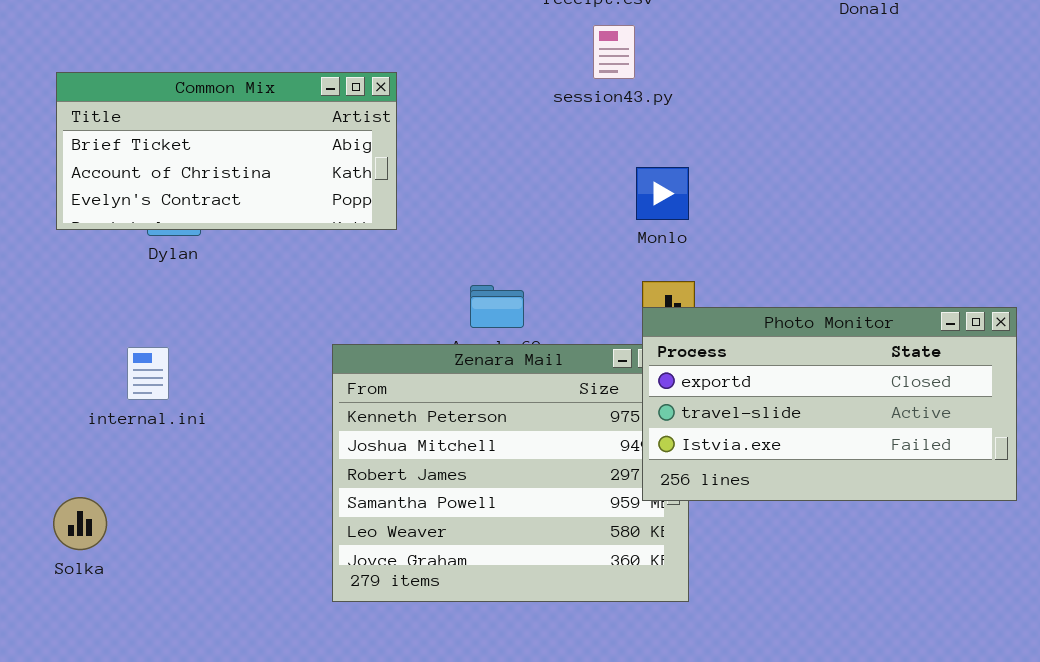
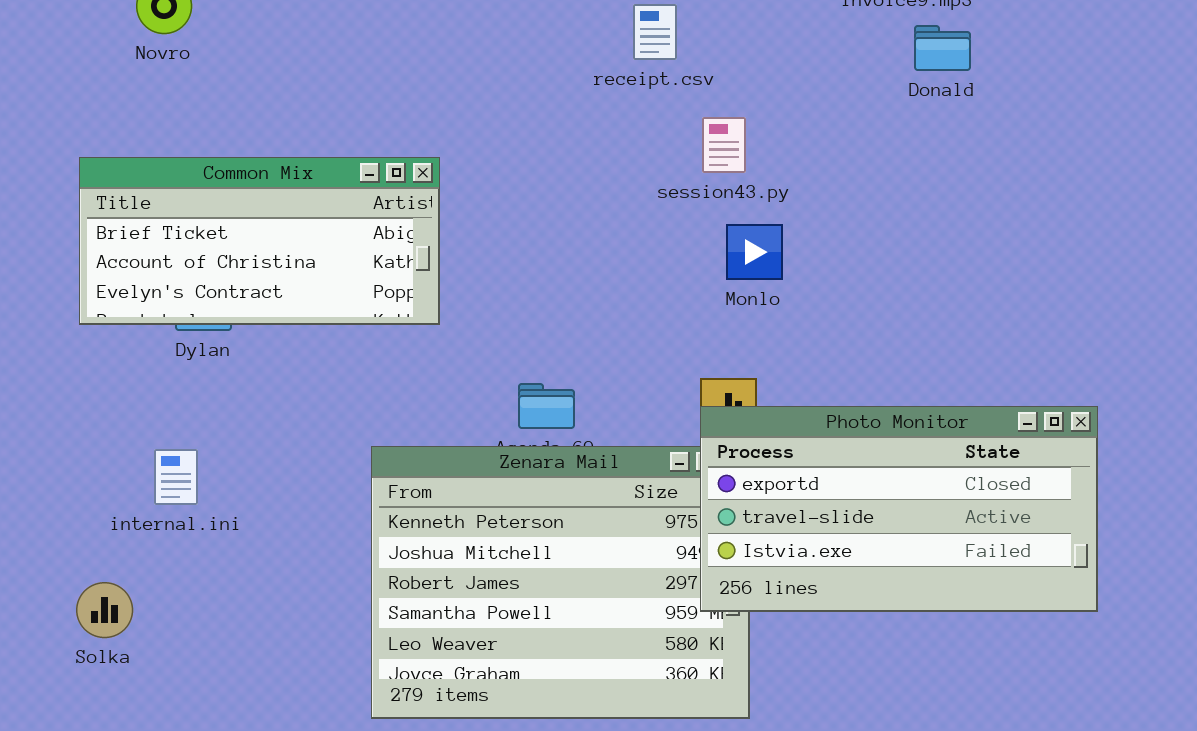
session43.py: [593,25,635,79] -> [702,117,746,173], moved
Monlo: [636,167,689,220] -> [726,224,783,280], moved
Solka: [53,497,107,550] -> [76,582,133,638], moved

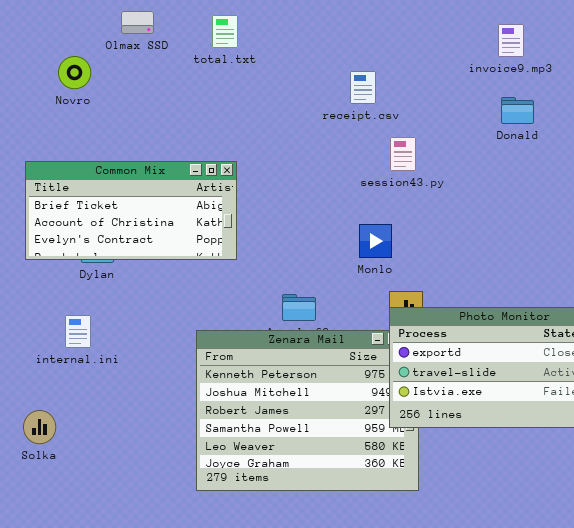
Donald: [914,25,971,71] -> [501,97,534,124], moved
Monlo: [726,224,783,280] -> [359,224,392,258], moved
internal.ini: [154,449,198,505] -> [65,315,91,348], moved

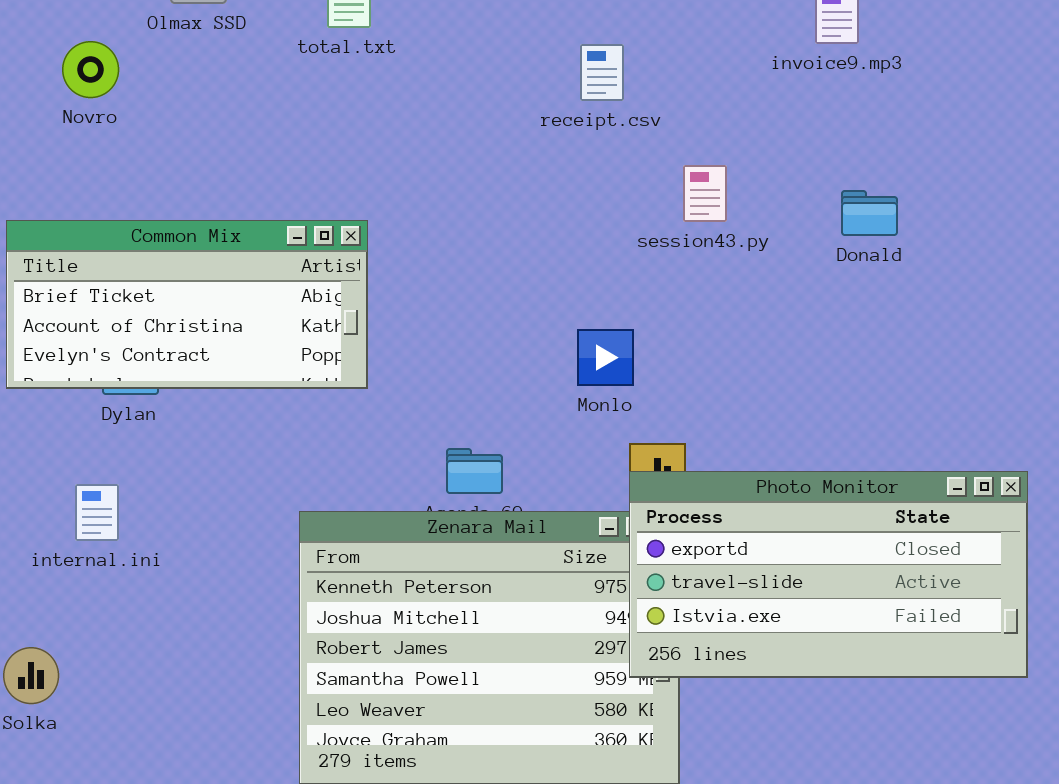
receipt.csv: [350,71,376,104] -> [580,44,624,101], moved
Donald: [501,97,534,124] -> [841,190,898,236], moved
session43.py: [390,137,416,171] -> [683,165,727,222], moved

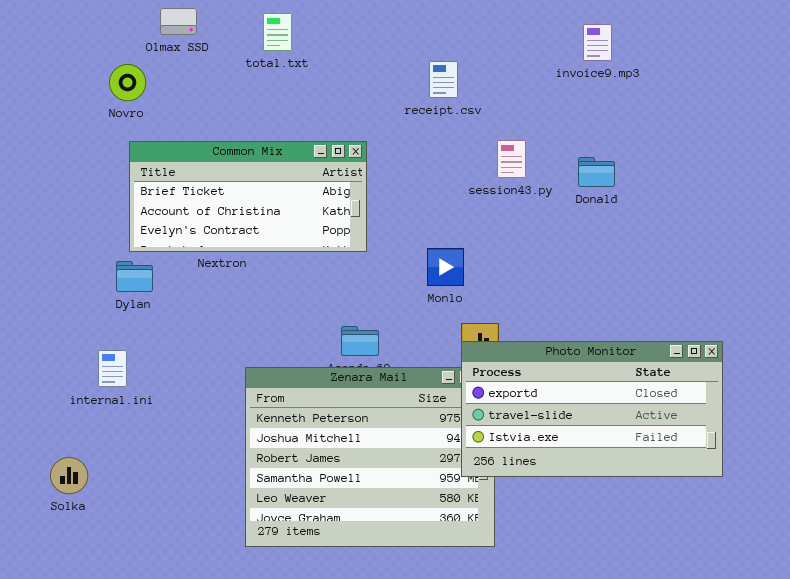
Novro: [62,41,119,98] -> [109,64,146,101], moved
Donald: [841,190,898,236] -> [578,157,615,187], moved
Common Mix: [6,220,368,389] -> [129,141,367,252], moved

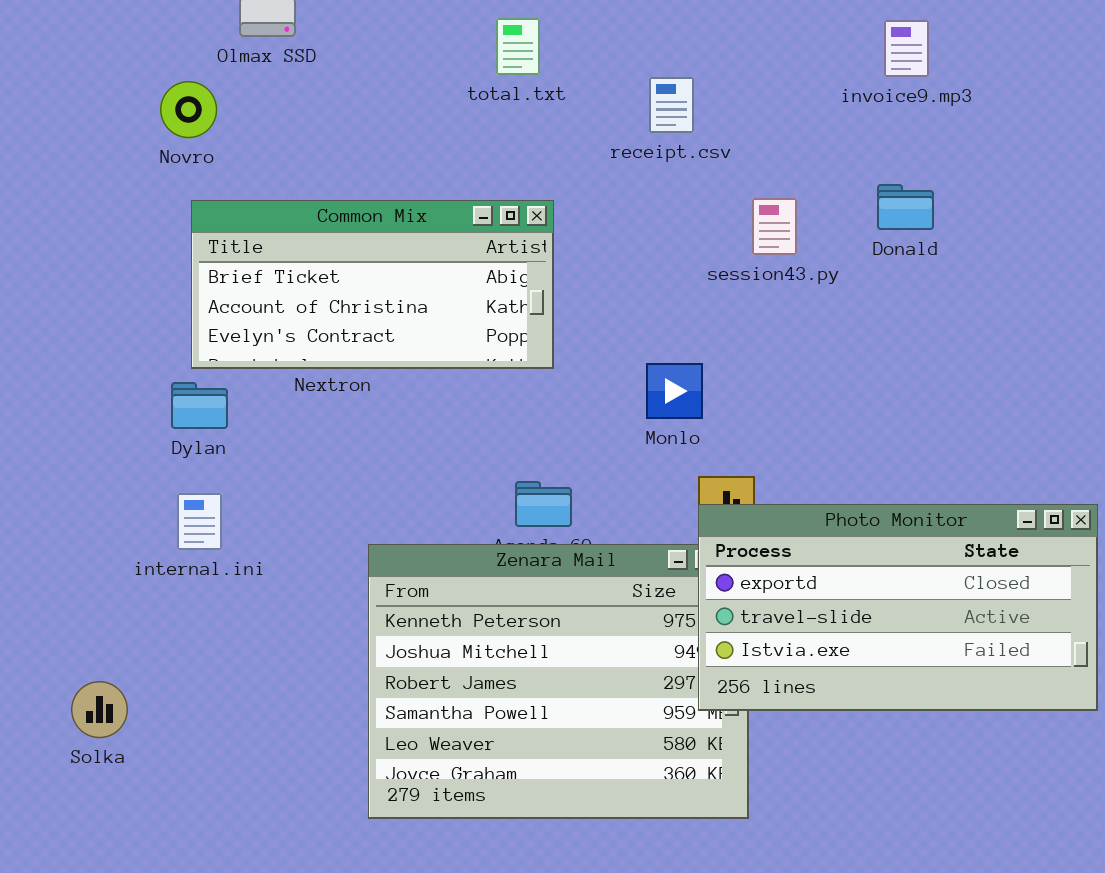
total.txt: [263,13,292,51] -> [496,18,540,75], moved
Donald: [578,157,615,187] -> [877,184,934,230], moved
internal.ini: [98,350,127,387] -> [177,493,222,550], moved

